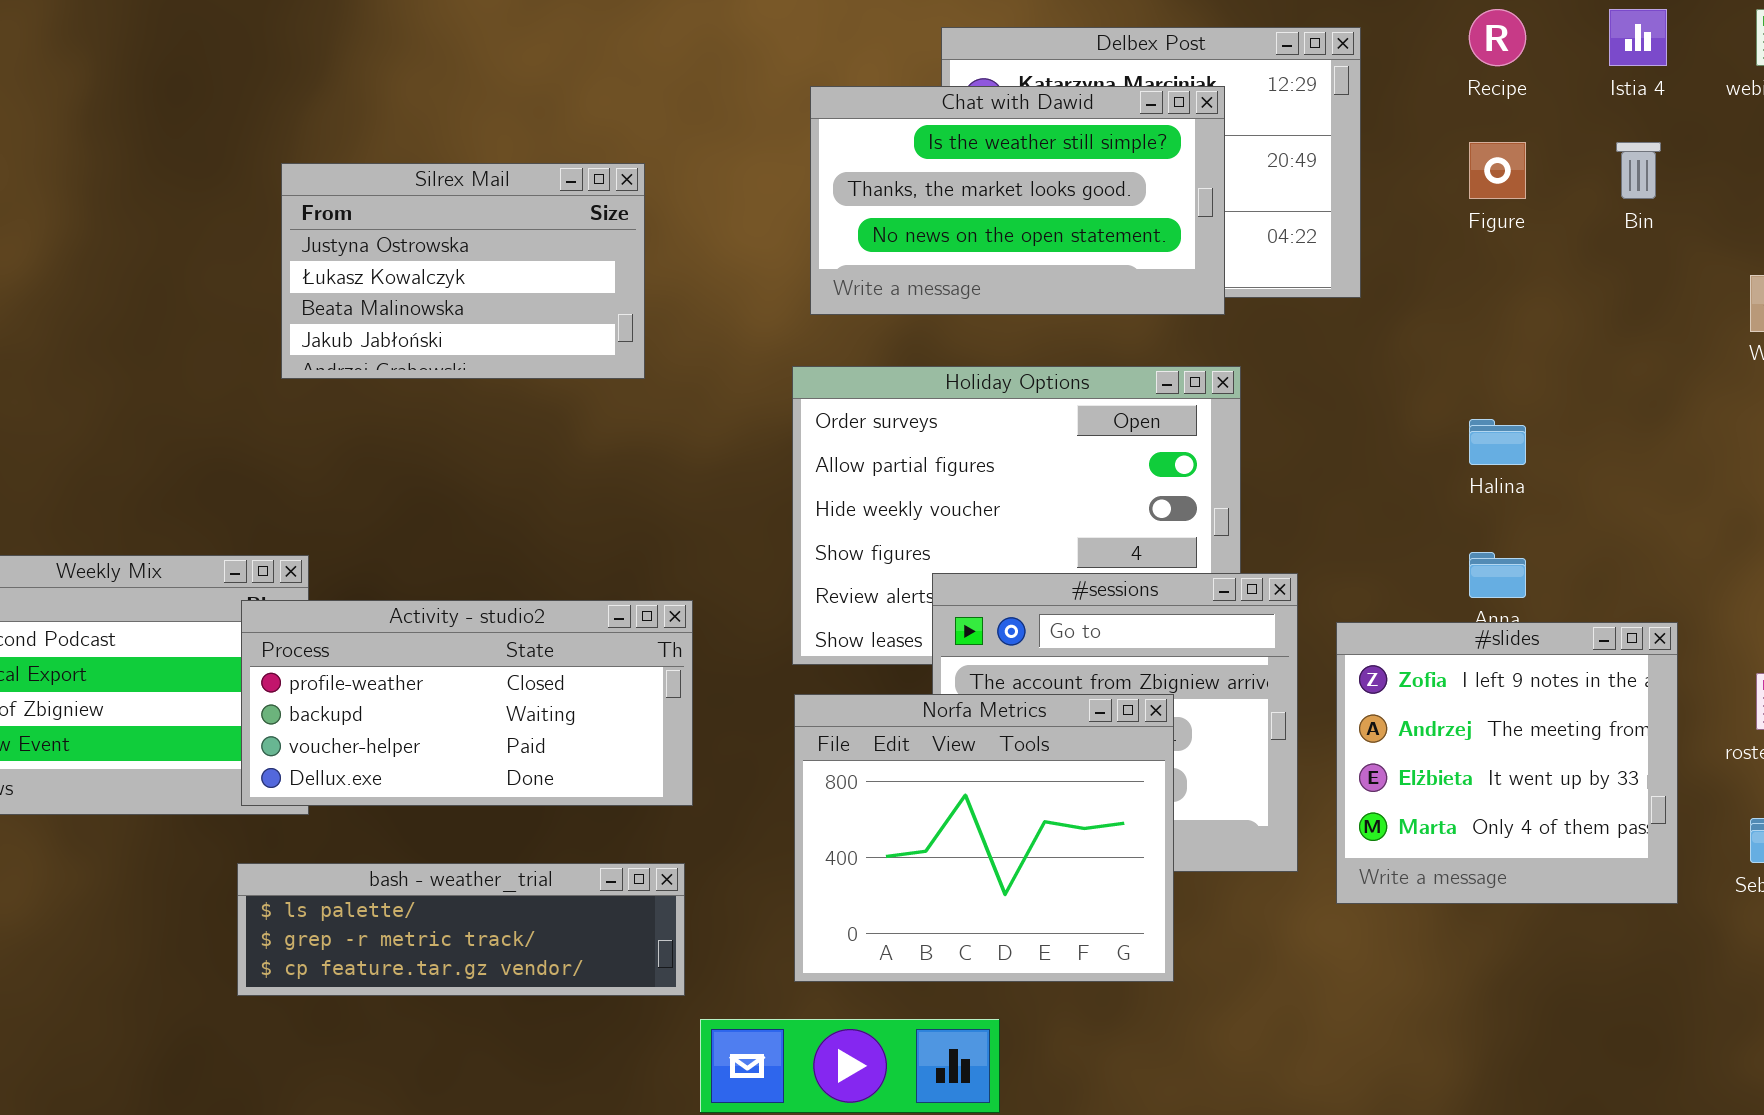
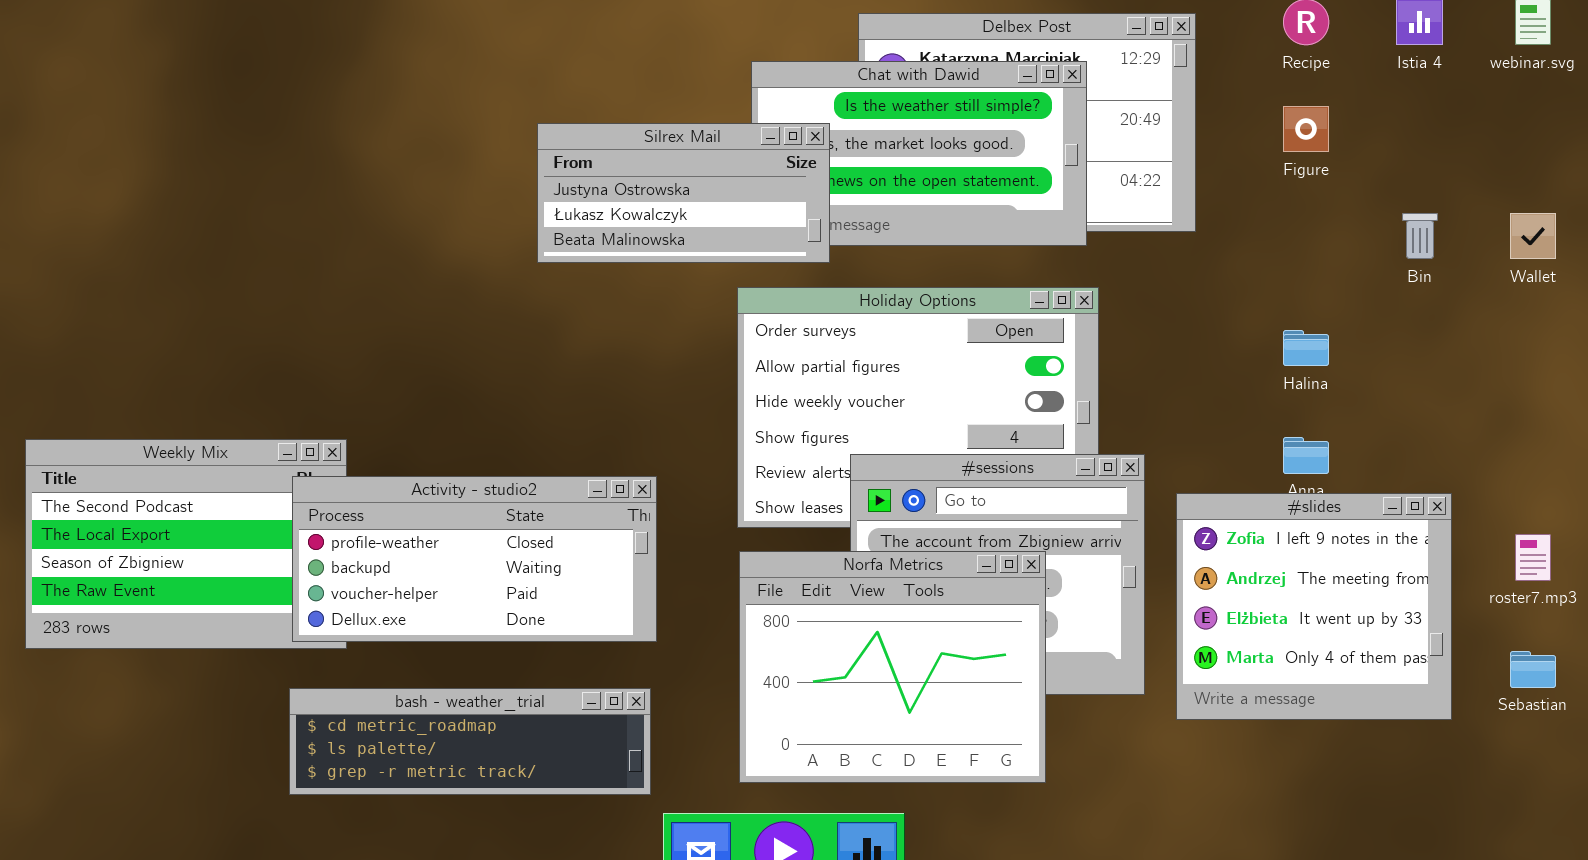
Bin: [1616,142,1661,199] -> [1402,213,1438,259], moved
Silrex Mail: [281,163,645,379] -> [537,123,830,263], moved, resized
bash - weather_trial: [237,863,685,996] -> [289,688,651,795], scrolled up 1 row

